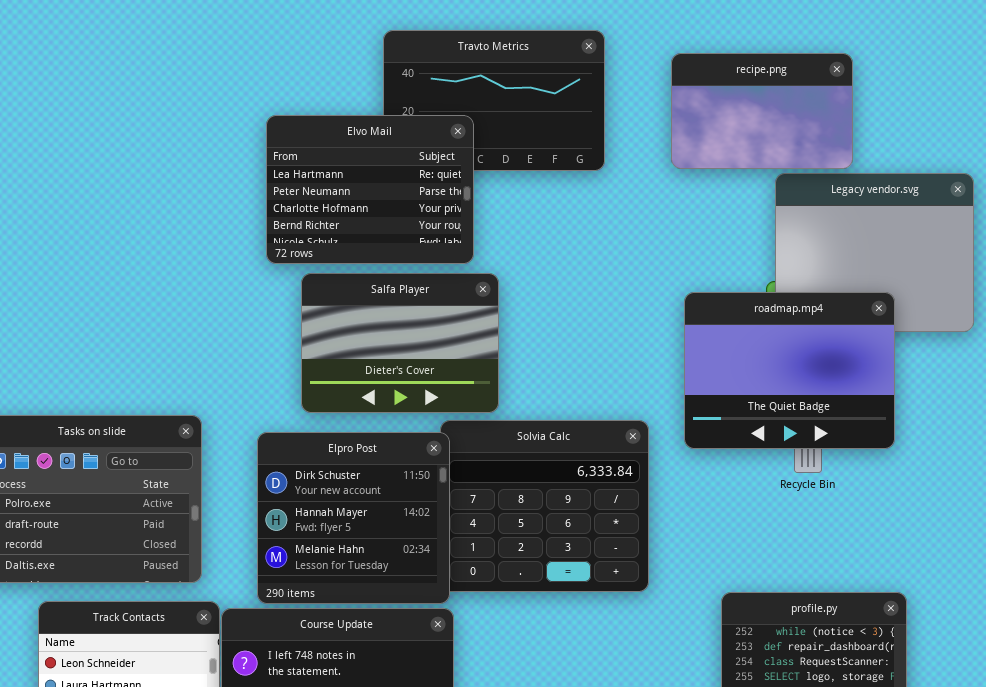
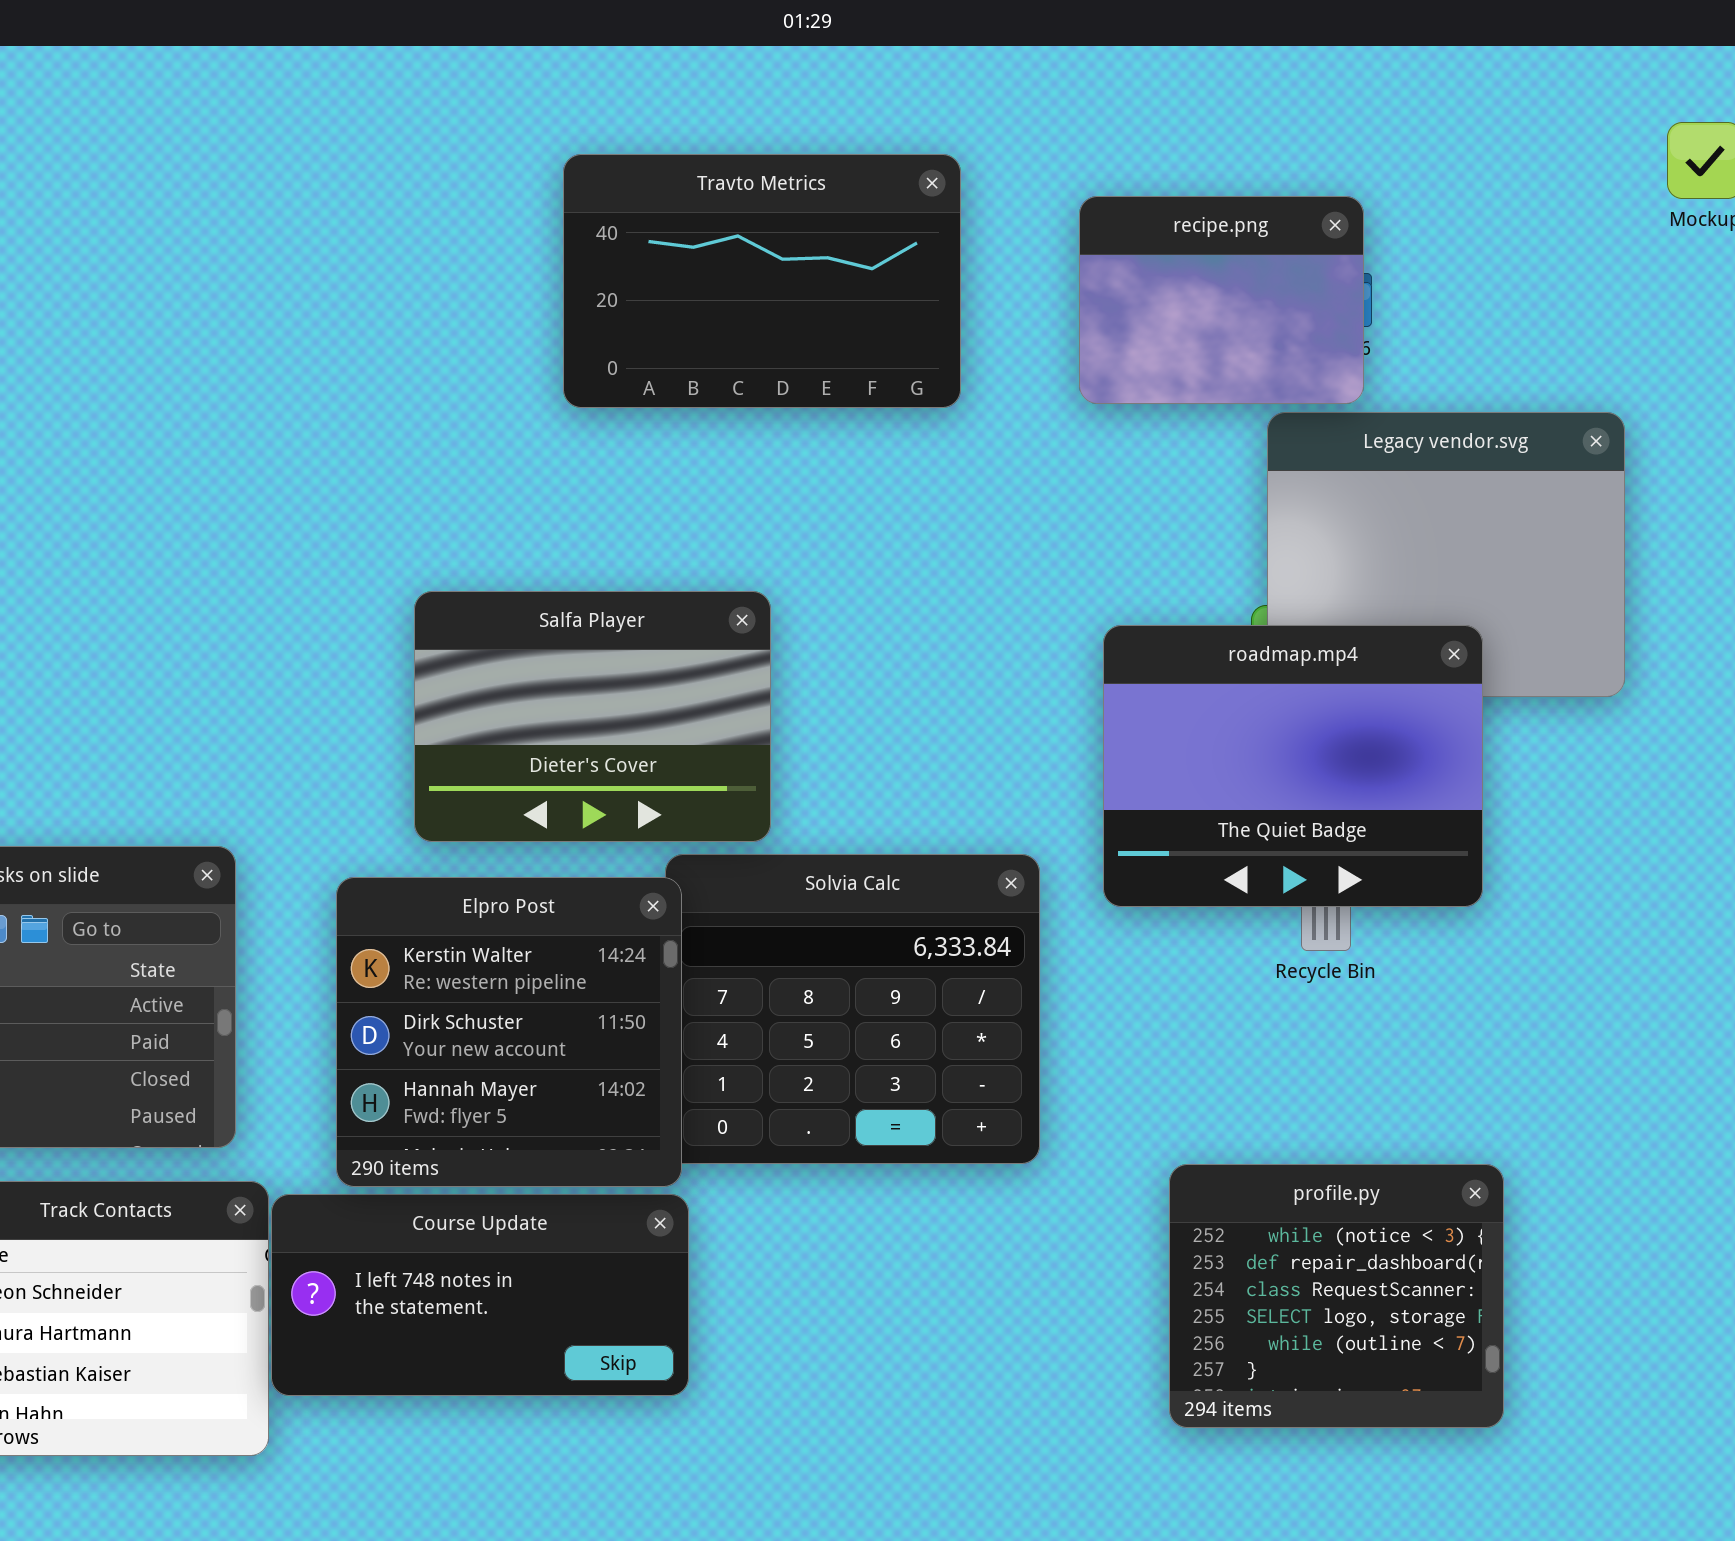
recipe.png: [671,53,853,169] -> [1079,196,1364,404], resized
Elvo Mail: [266,115,474,264] -> none, closed
Elpro Post: [257,432,450,604] -> [336,877,682,1187], scrolled up 1 row

